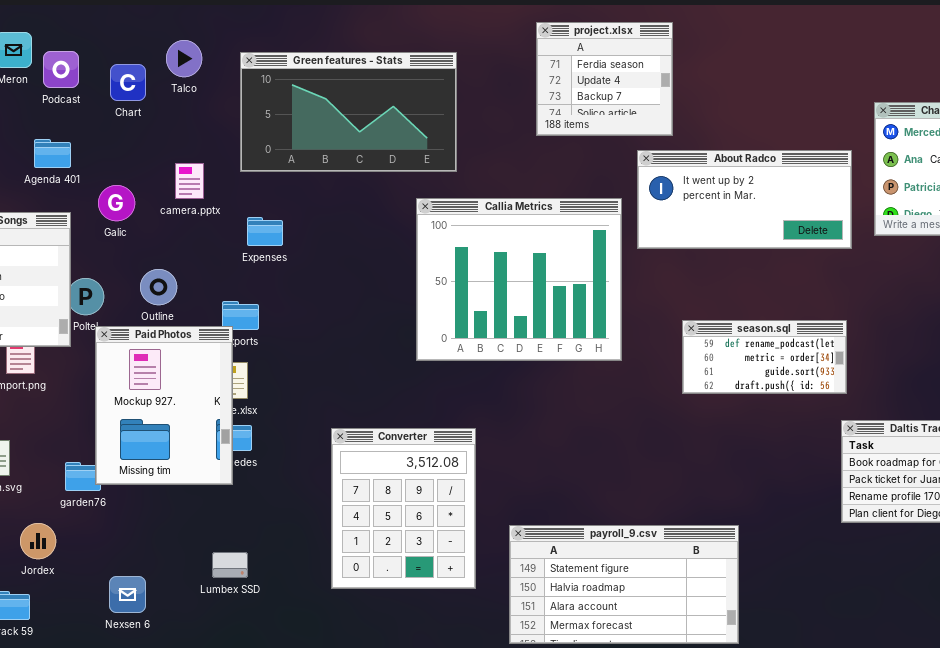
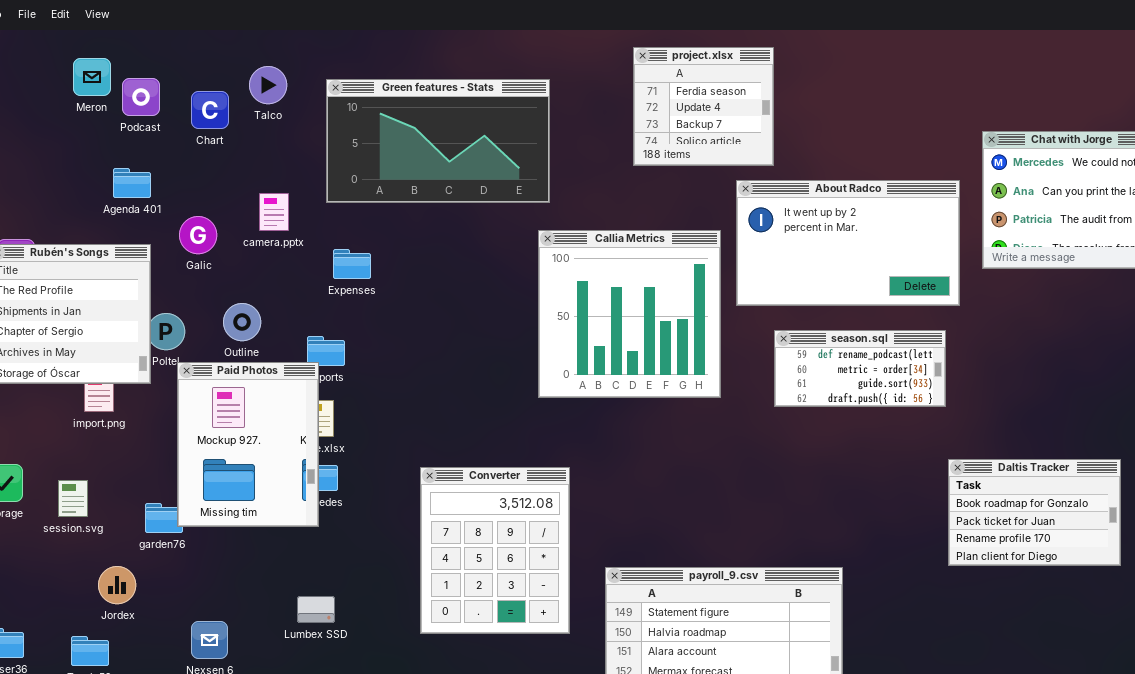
About Radco: [637,150,852,249] -> [736,180,960,306], resized
Callia Metrics: [416,198,622,361] -> [538,230,721,398], resized
season.sql: [682,320,847,394] -> [774,330,946,407], moved

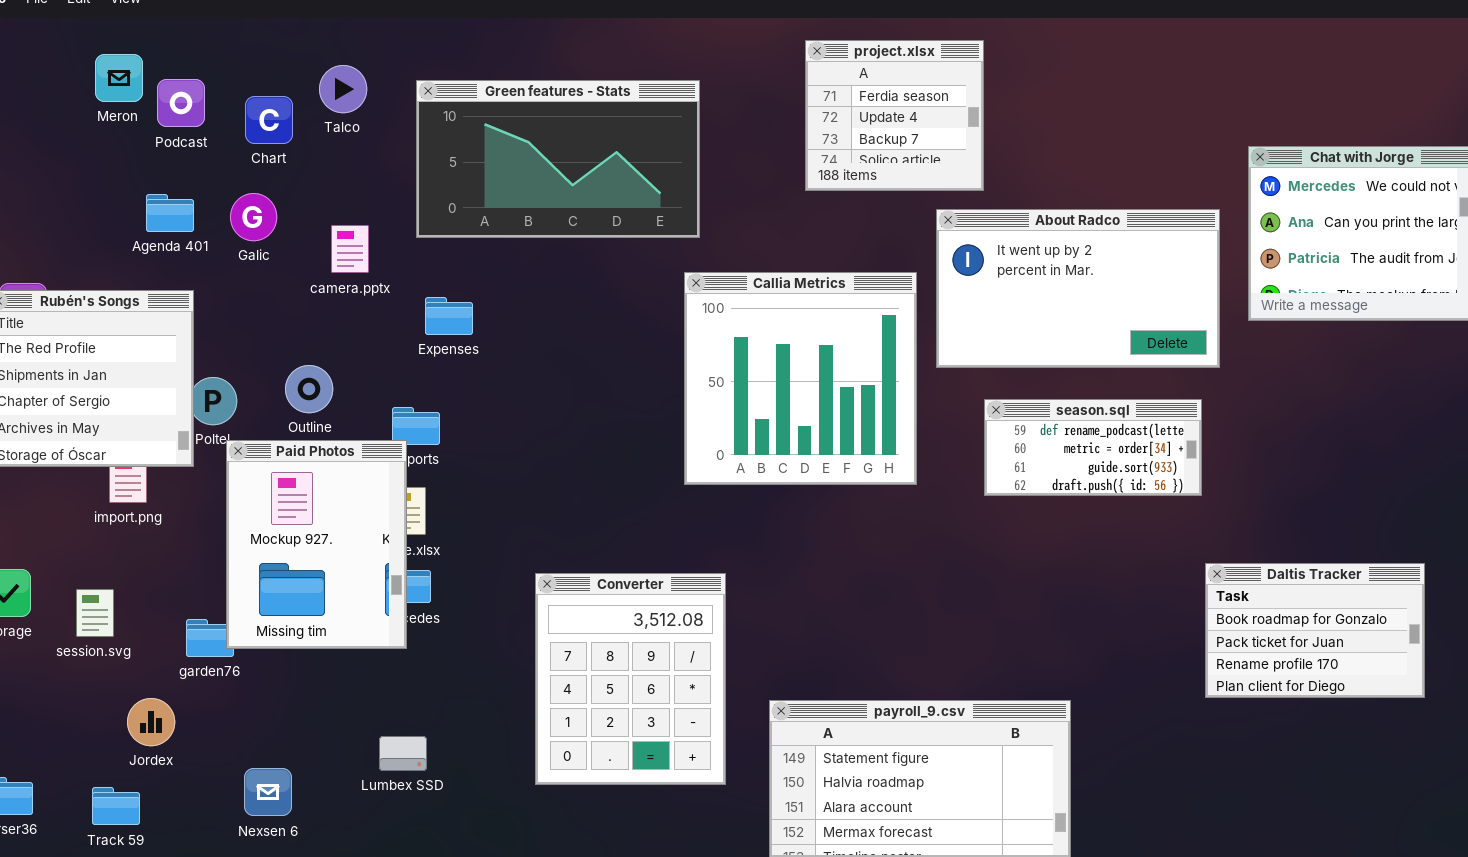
Galic: [179,216,217,254] -> [230,193,277,241], moved

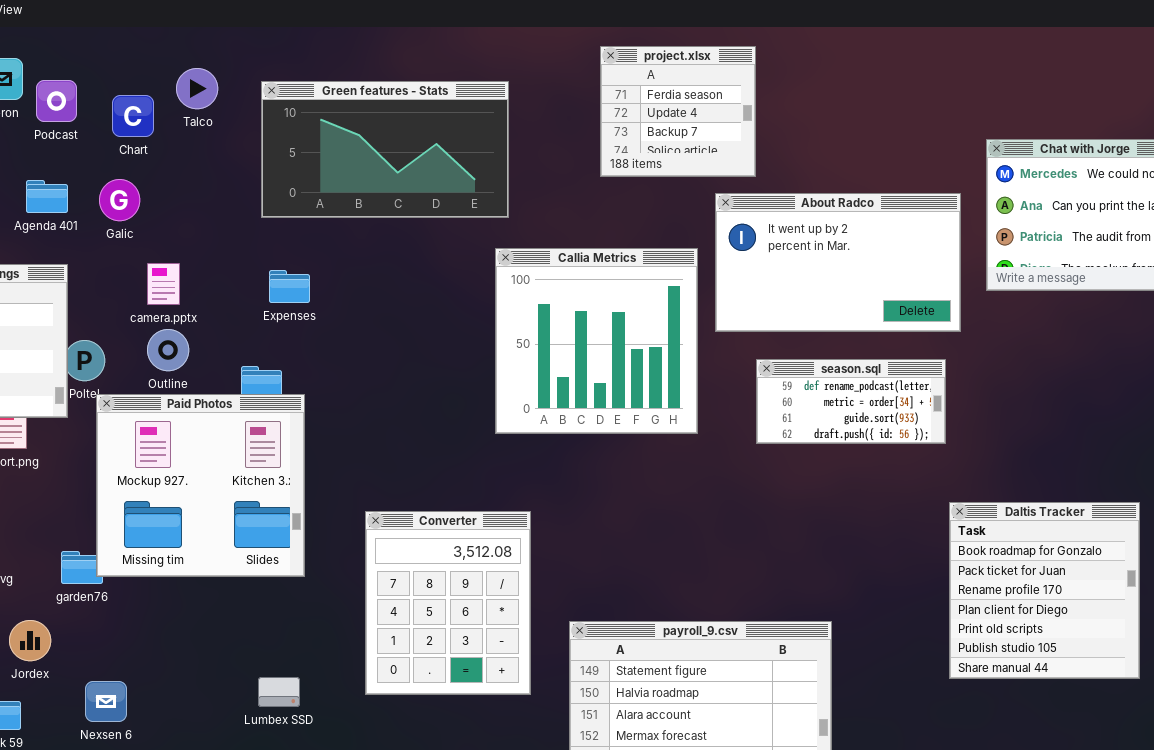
camera.pptx: [331,225,369,273] -> [147,263,180,305], moved
Paid Photos: [226,440,407,649] -> [96,394,305,577], resized
Daltis Tracker: [1205,563,1425,698] -> [949,502,1140,679], resized
Lumbex SSD: [379,736,427,771] -> [258,677,300,707], moved
Nexsen 6: [244,768,292,816] -> [85,681,127,722], moved

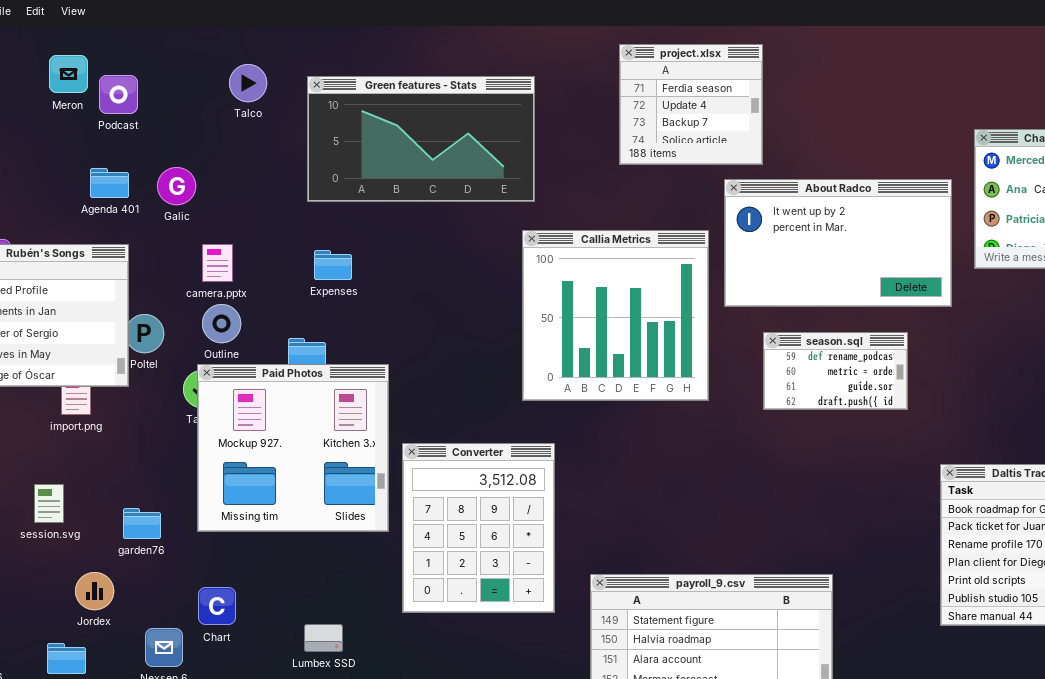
Chart: [112,95,154,137] -> [198,587,236,625], moved
season.sql: [756,359,946,444] -> [763,332,908,410], resized
Paid Photos: [96,394,305,577] -> [197,364,389,532], moved
Converter: [365,511,531,695] -> [402,443,555,613], moved

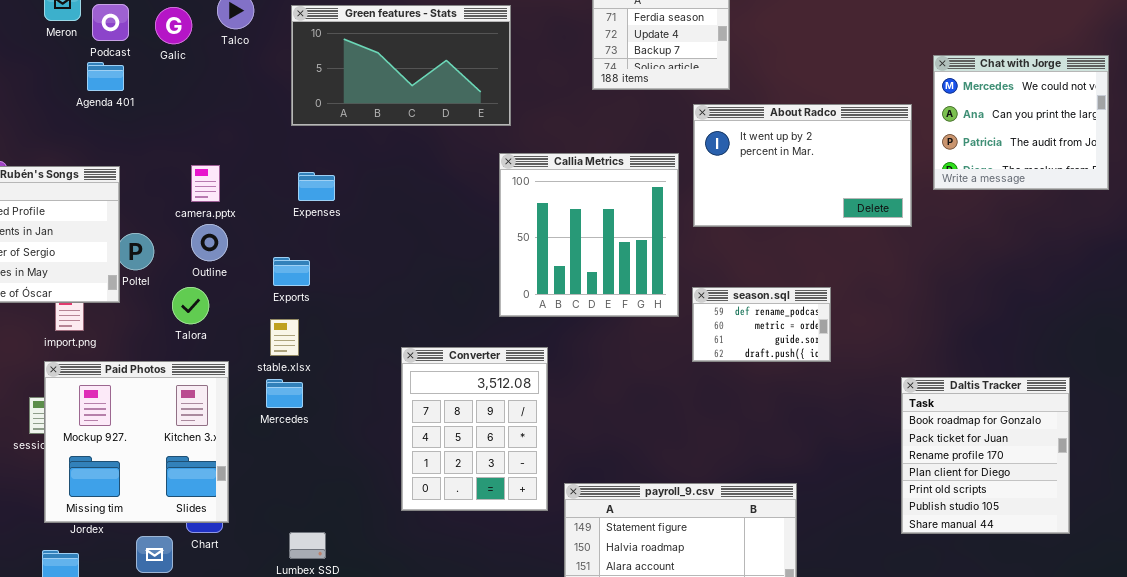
Galic: [157,167,196,205] -> [155,7,192,44], moved
Agenda 401: [90,168,129,198] -> [87,62,124,91], moved
season.sql: [763,332,908,410] -> [692,287,831,362], moved
Paid Photos: [197,364,389,532] -> [44,361,229,523], moved
Converter: [402,443,555,613] -> [401,347,548,511], moved

